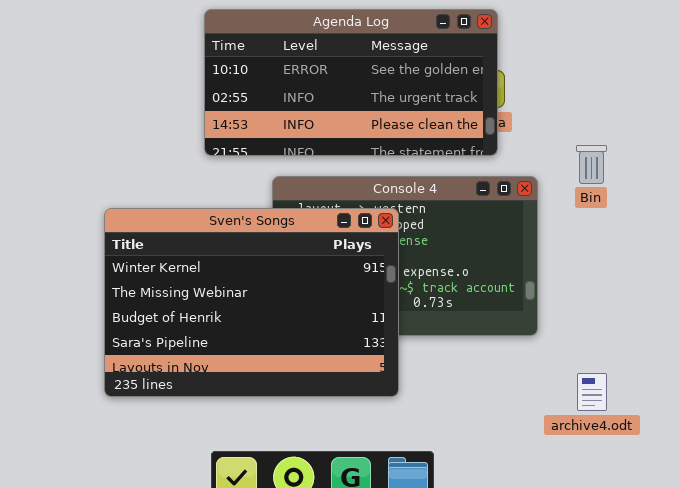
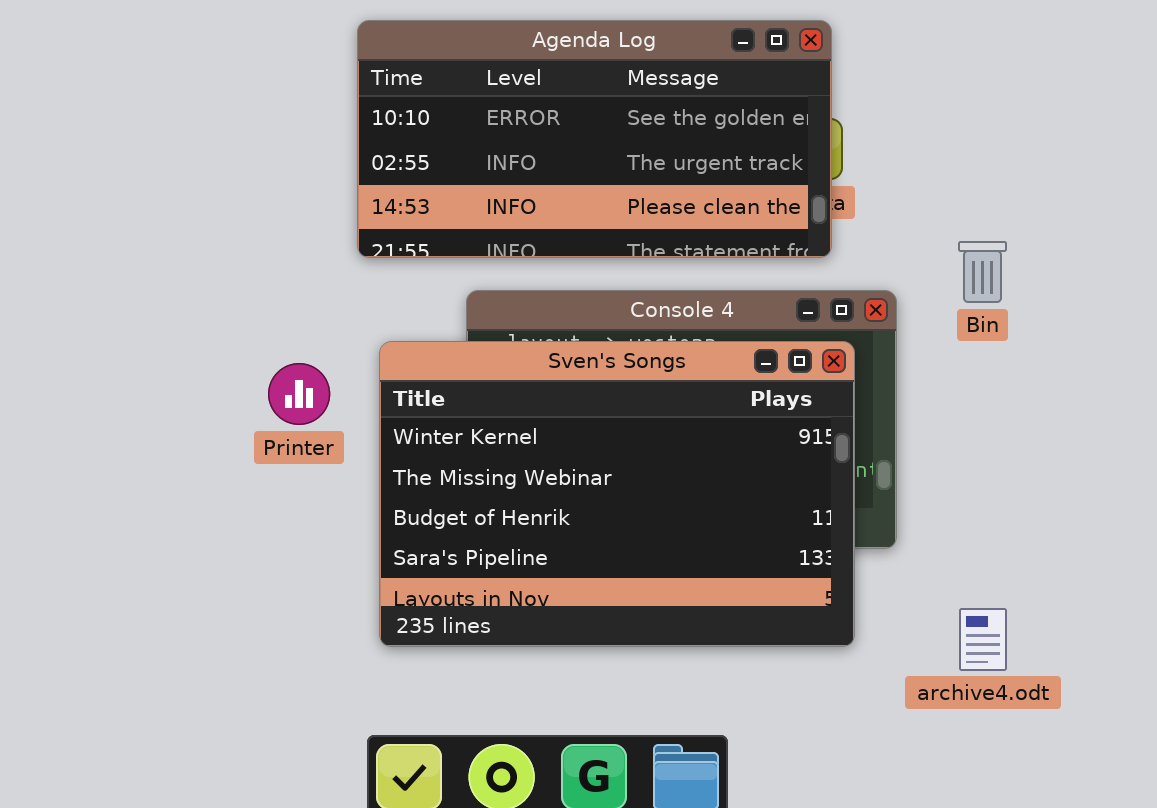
Sven's Songs: [104,208,399,397] -> [379,341,855,647], moved

